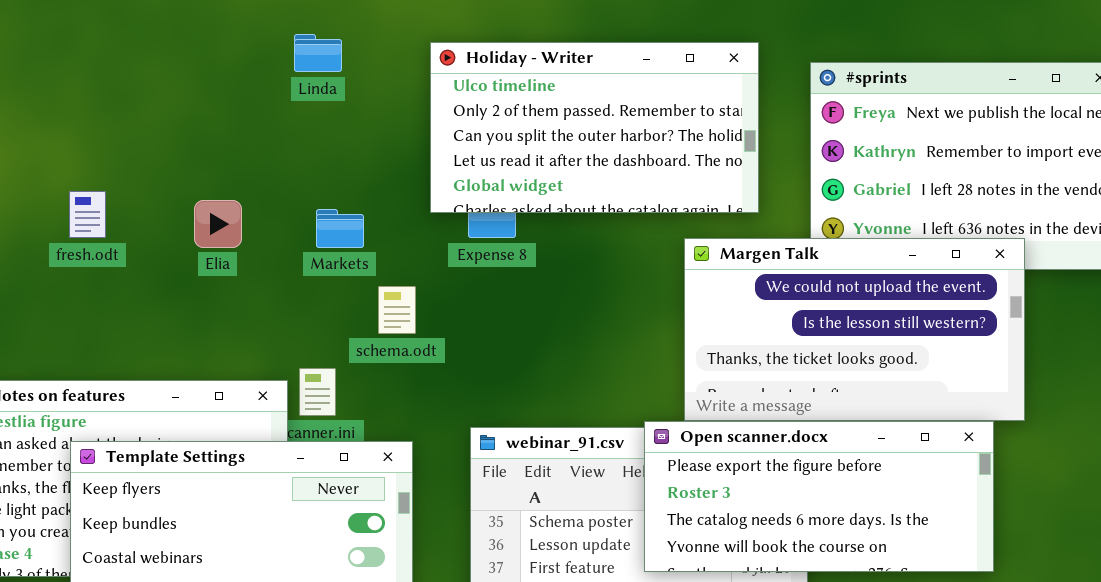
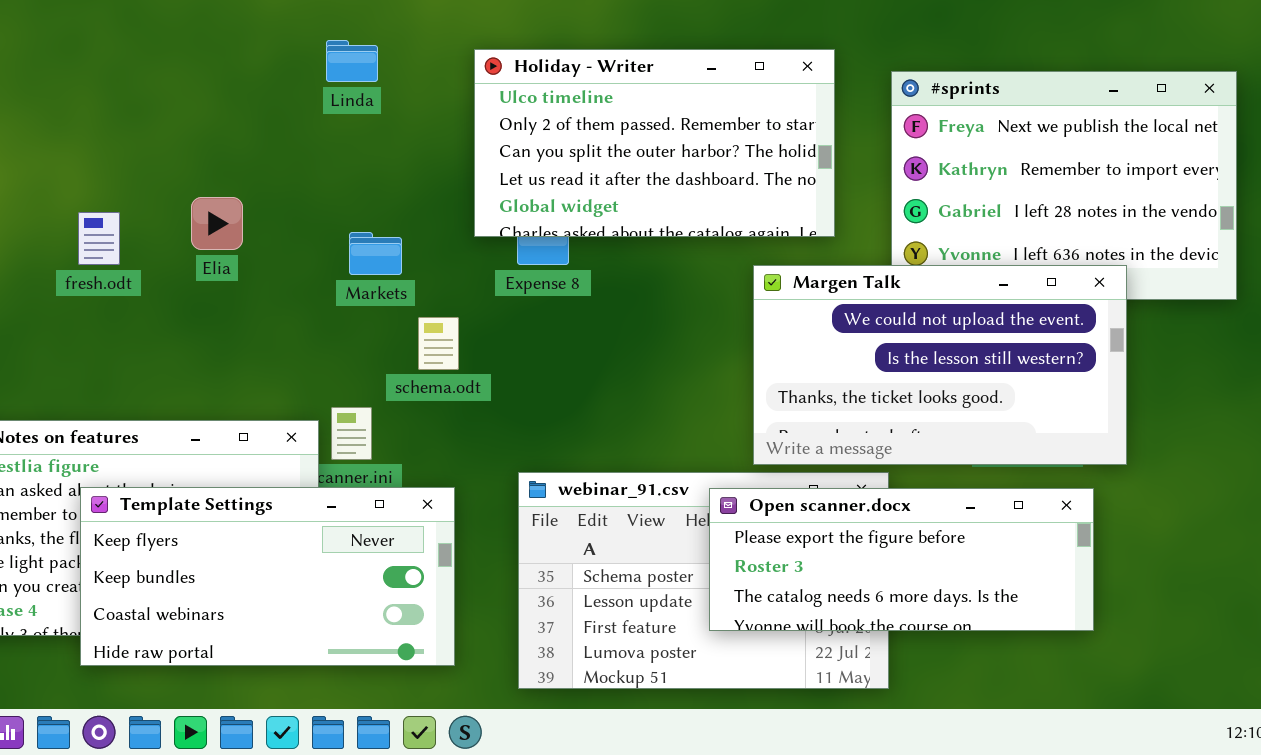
Elia: [194,200,242,248] -> [191,197,243,250], moved
Open scanner.docx: [644,421,994,572] -> [709,488,1094,631], resized

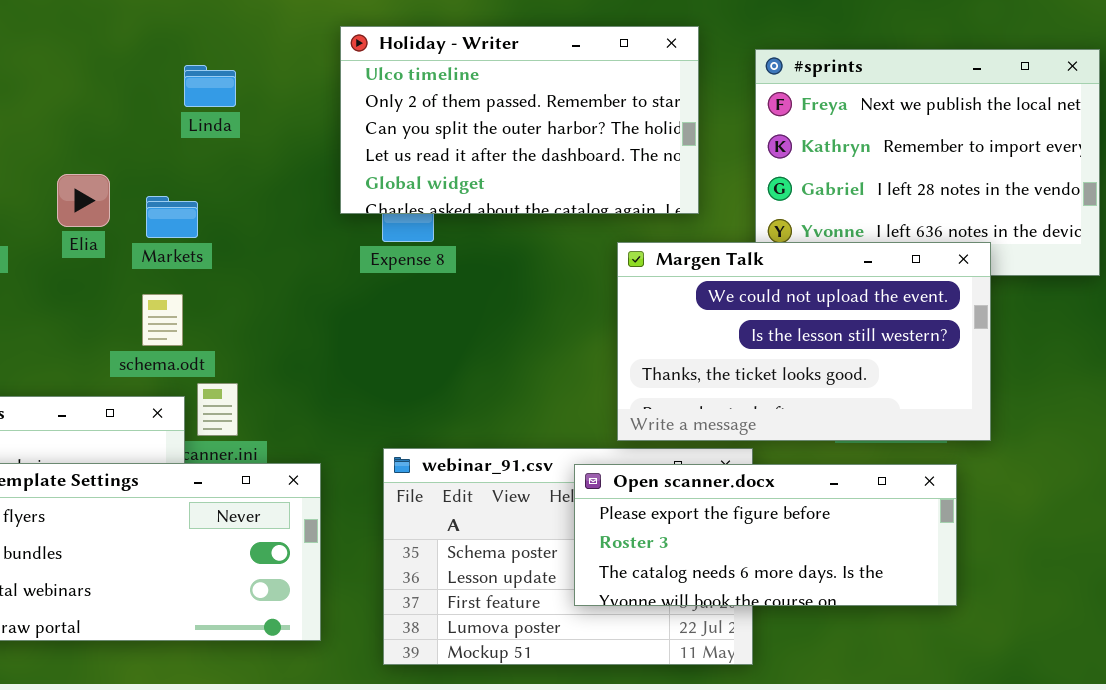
Linda: [326,40,378,82] -> [184,65,236,107], moved
Markets: [349,232,402,275] -> [146,196,198,238], moved
schema.odt: [418,317,459,370] -> [142,294,183,346], moved

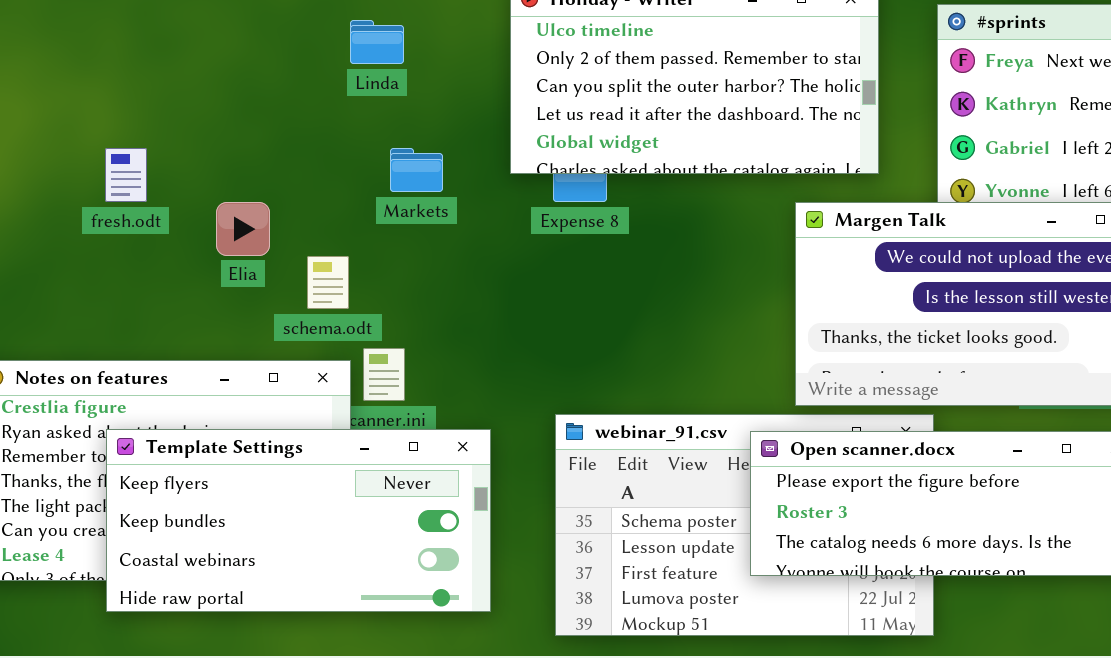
Elia: [57,174,110,227] -> [216,202,270,256], moved
Markets: [146,196,198,238] -> [390,148,443,192], moved

